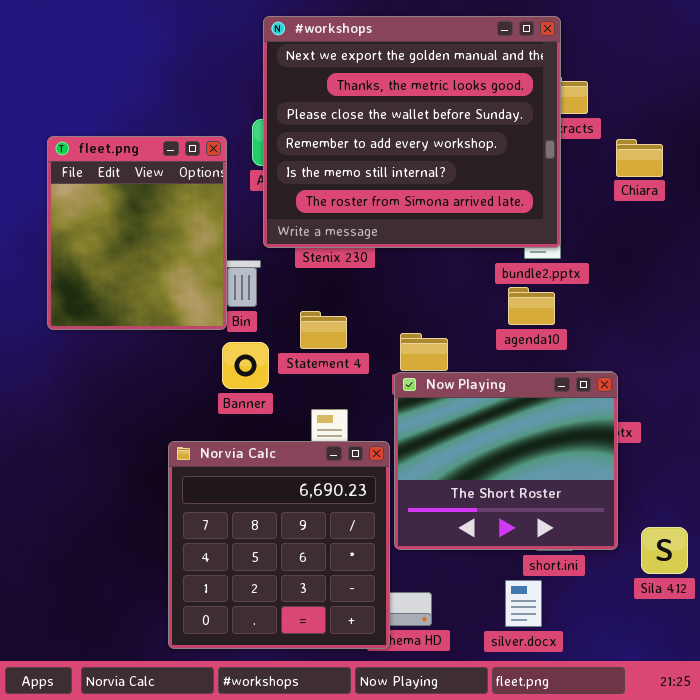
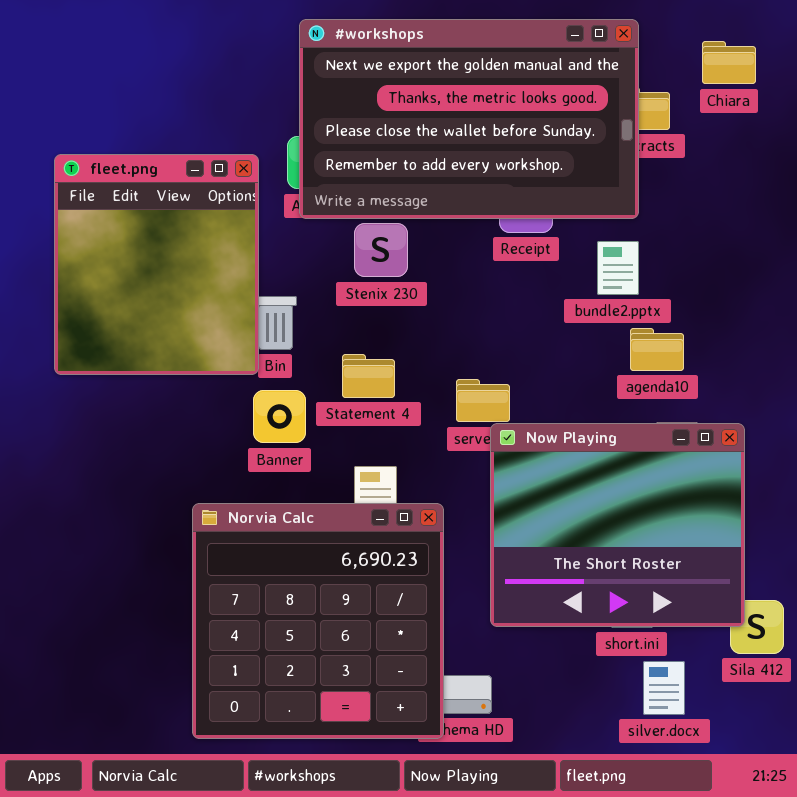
#workshops: [263,16,561,248] -> [299,19,639,219], resized
Chiara: [616,139,663,177] -> [702,41,756,84], moved
agenda10: [508,287,555,325] -> [630,328,684,371], moved
Now Playing: [394,372,618,550] -> [490,423,745,627], moved
silver.docx: [505,580,542,627] -> [643,661,685,715], moved

